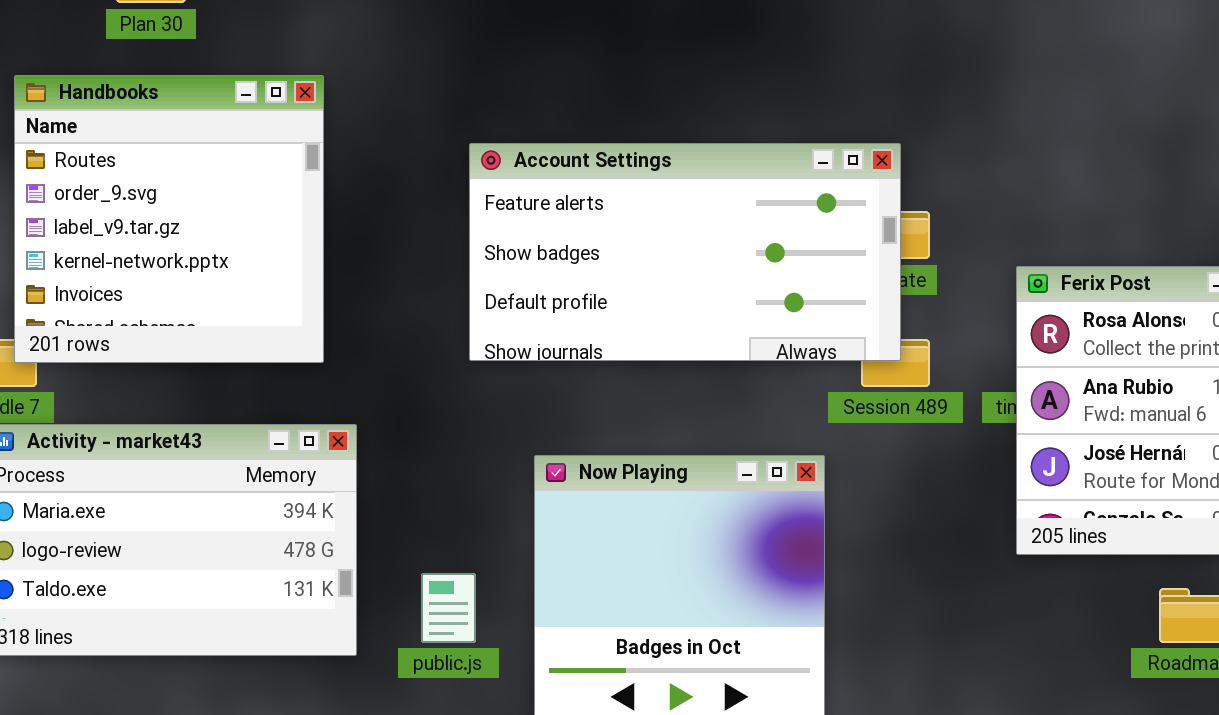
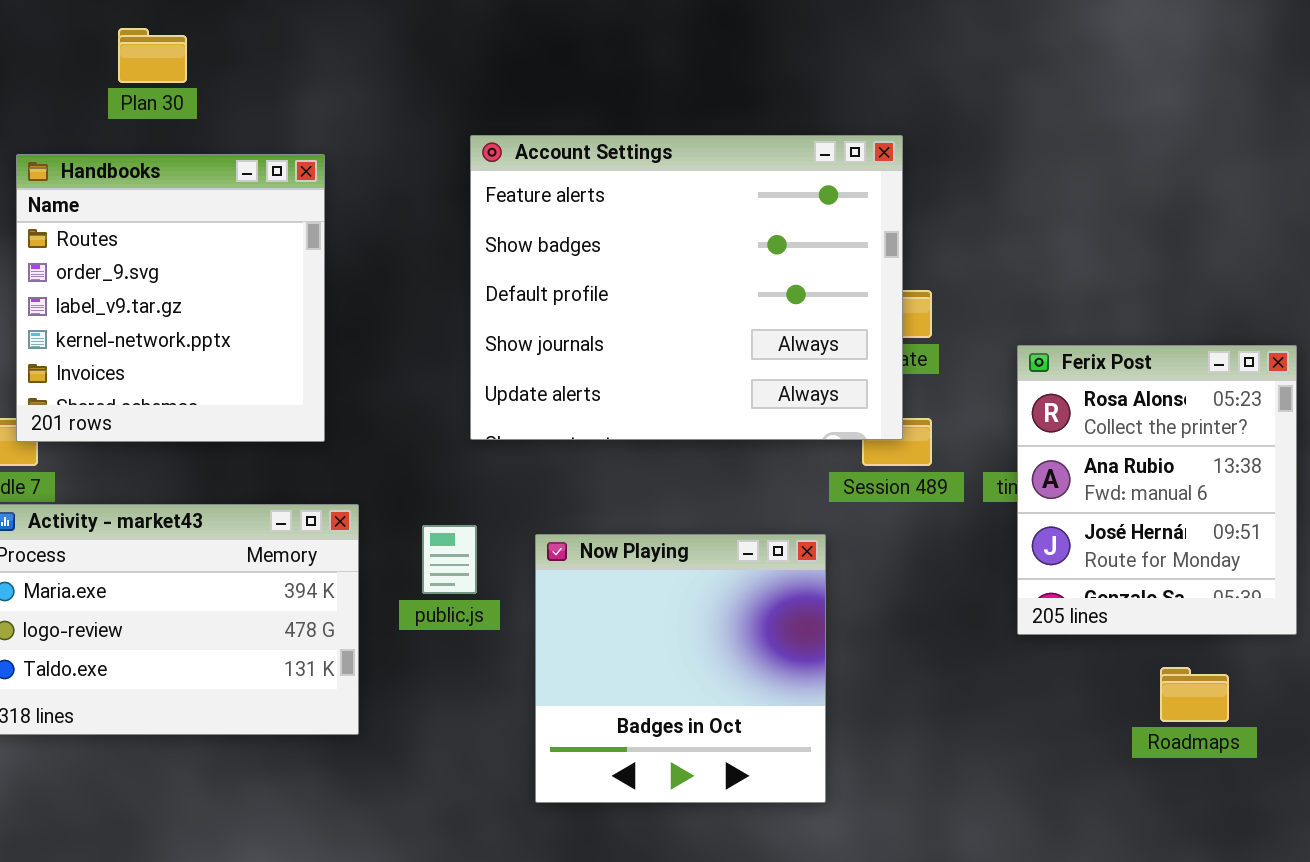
Account Settings: [469,143,901,361] -> [470,135,903,440], resized
public.js: [421,573,476,643] -> [422,525,477,594], moved

